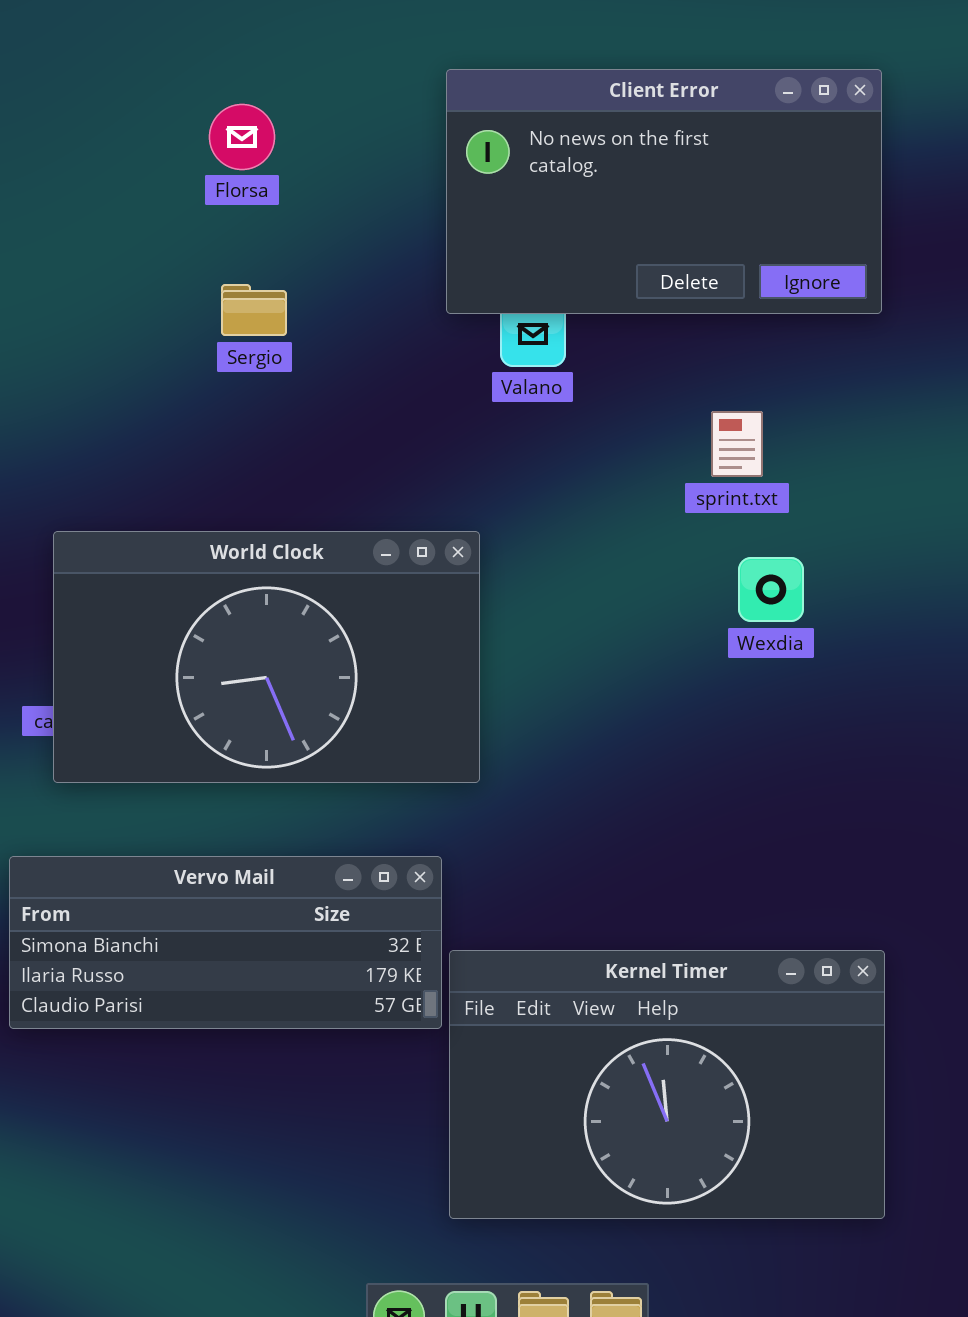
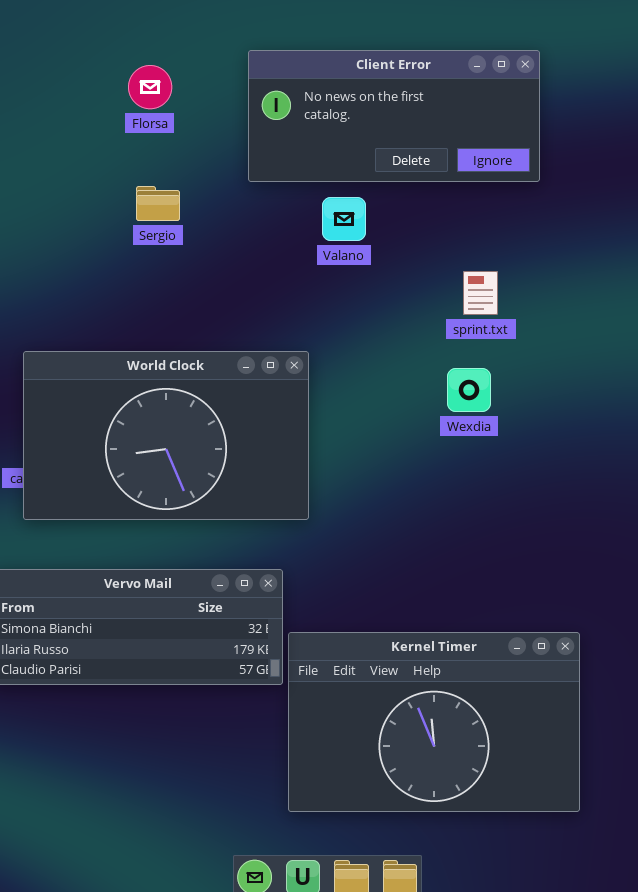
Client Error: [446,69,882,314] -> [248,50,540,182], moved, resized
Wexdia: [738,557,804,622] -> [447,368,491,412], moved

